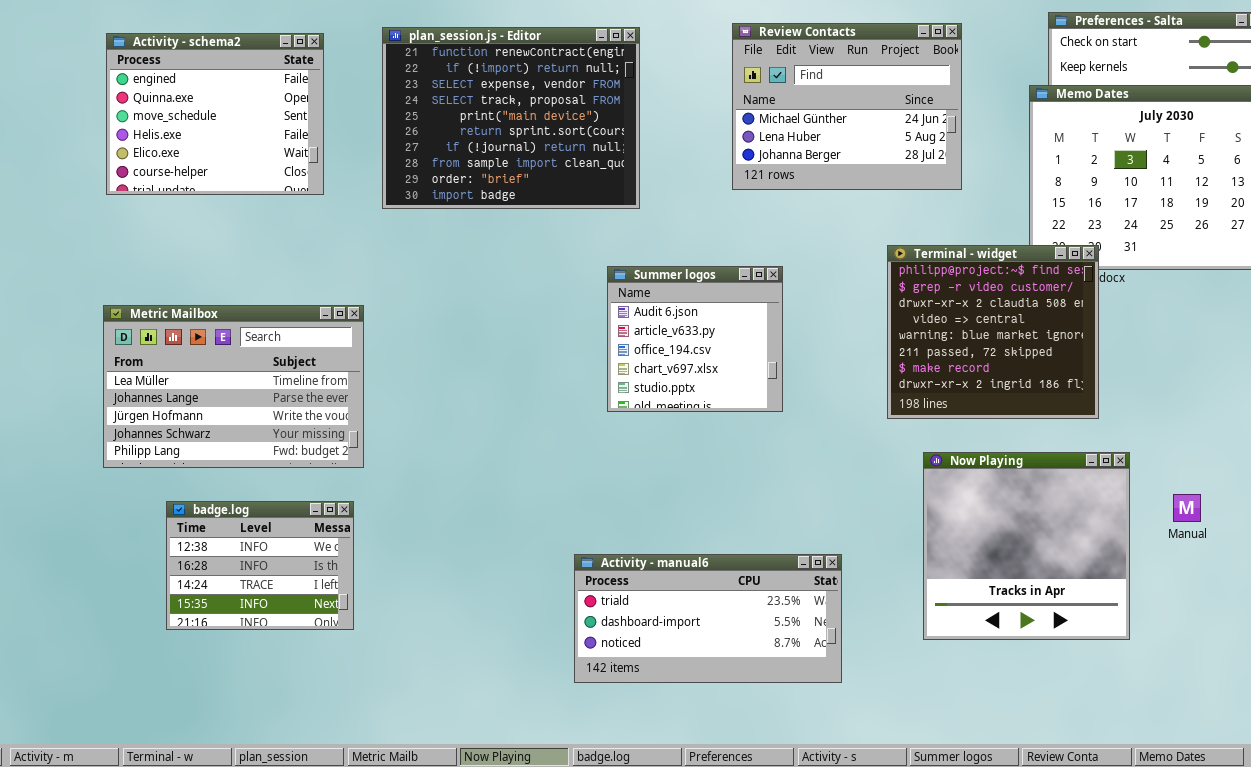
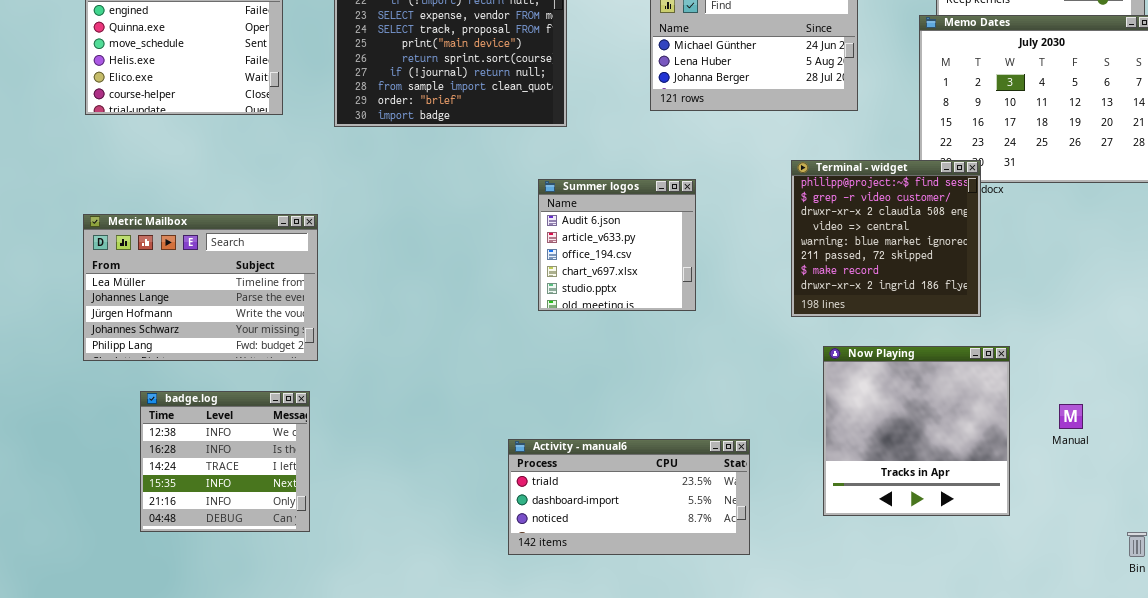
Manual: [1173,494,1201,522] -> [1059,404,1083,429], moved
badge.log: [166,501,354,630] -> [140,391,310,532], resized

